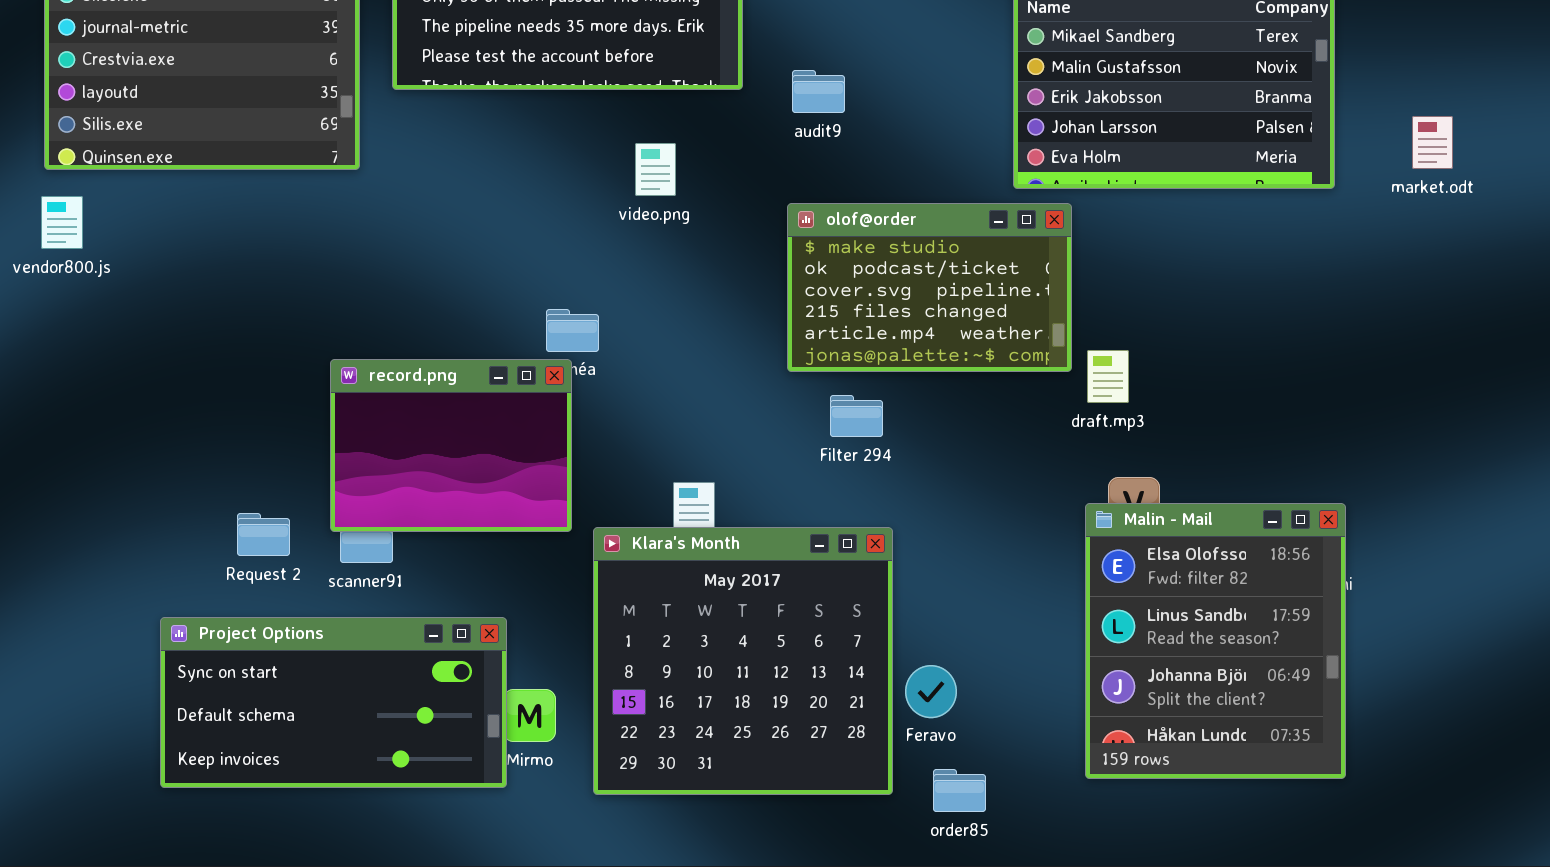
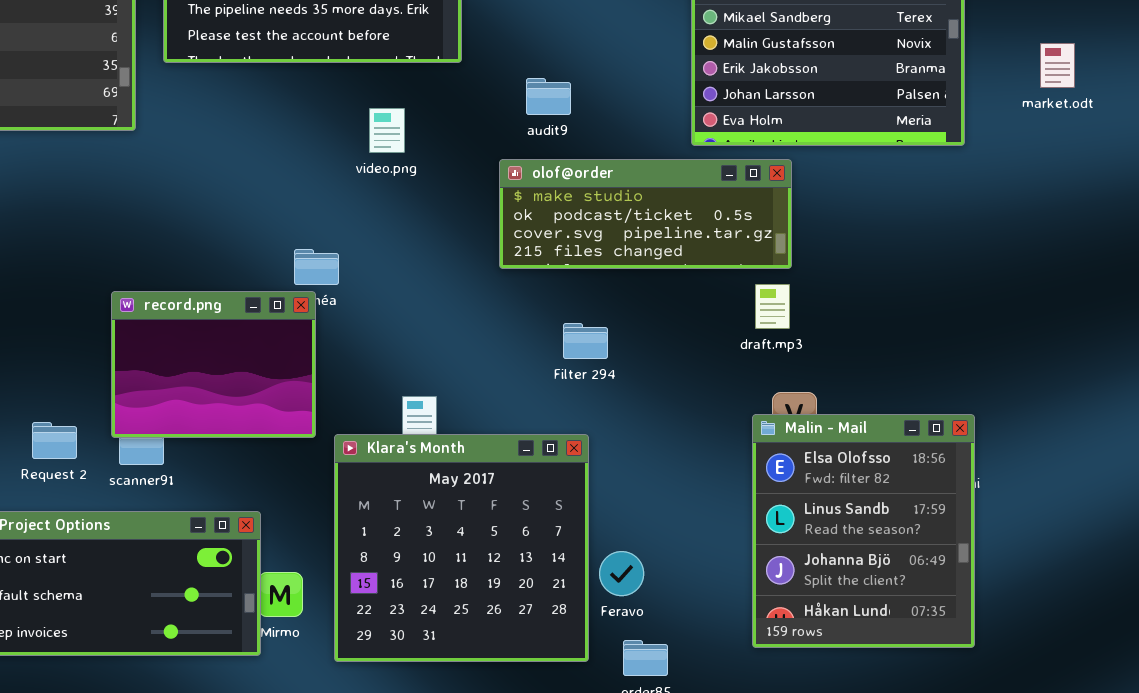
audit9: [792,70,845,113] -> [526,78,571,115], moved
market.odt: [1412,116,1453,169] -> [1040,43,1075,88], moved
olof@order: [787,203,1072,372] -> [499,159,792,269], resized
Filter 294: [830,395,883,437] -> [563,323,608,359], moved

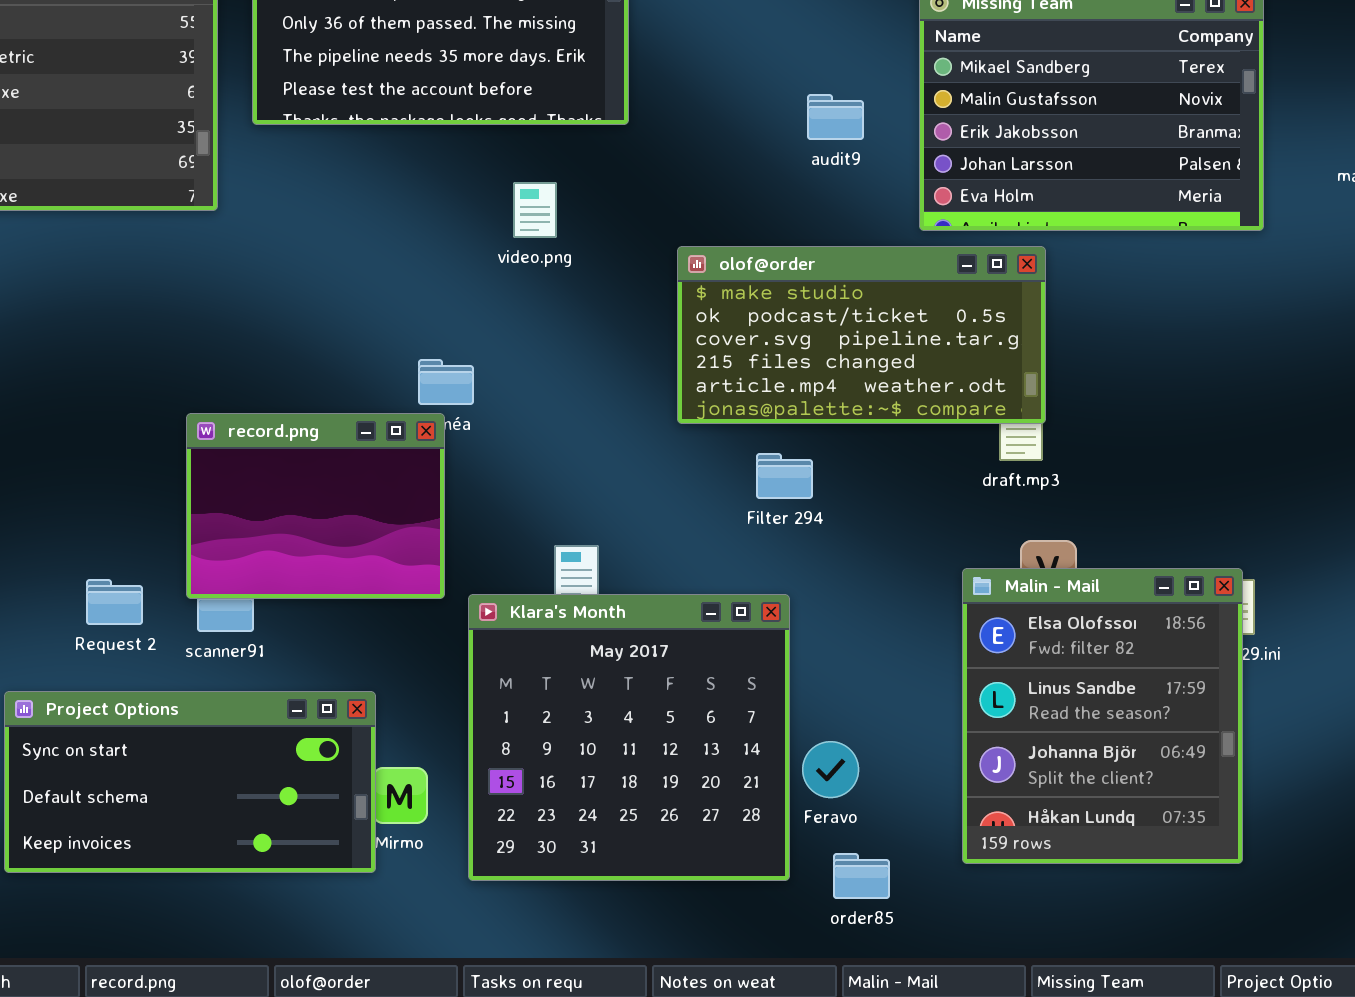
audit9: [526,78,571,115] -> [807,94,864,140], moved
olof@order: [499,159,792,269] -> [677,246,1046,424], resized
Malin - Mail: [752,414,975,648] -> [962,568,1243,864], moved

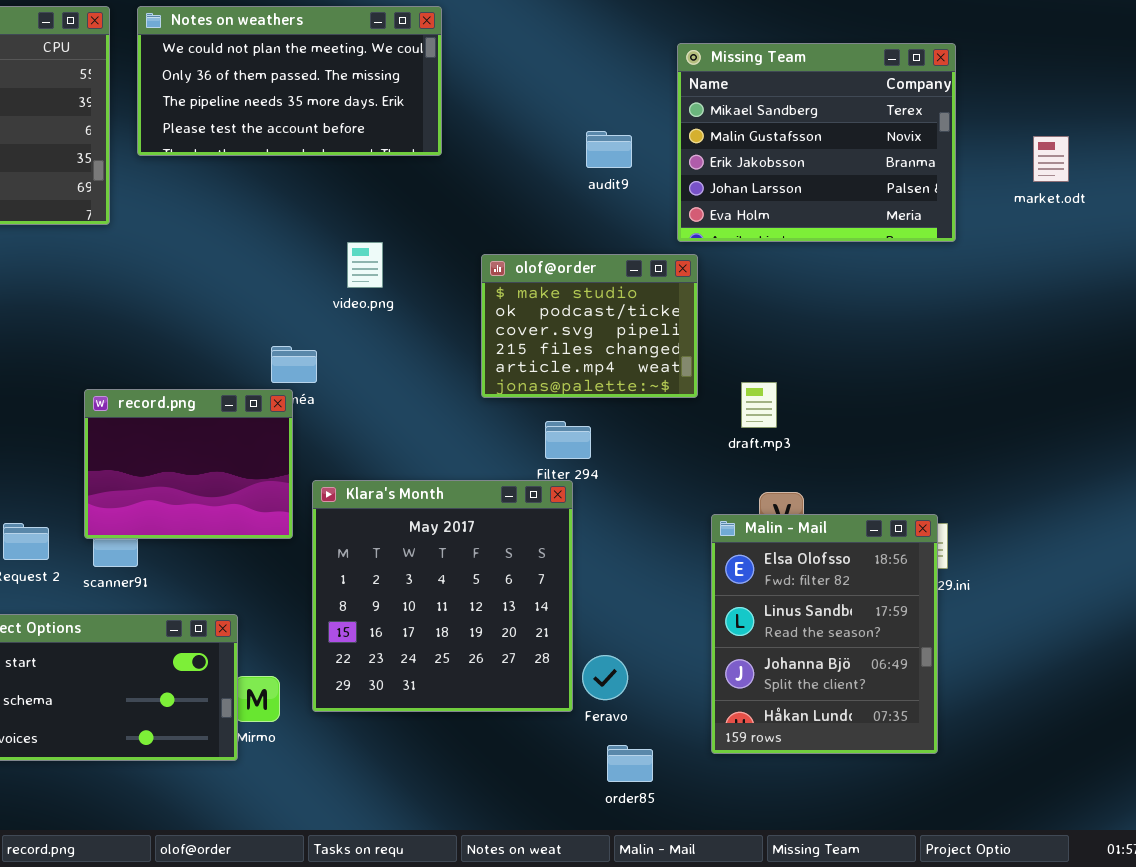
video.png: [513,182,557,238] -> [347,242,383,288], moved
olof@order: [677,246,1046,424] -> [481,254,698,398], resized
Klara's Month: [468,594,790,881] -> [312,480,573,712], moved

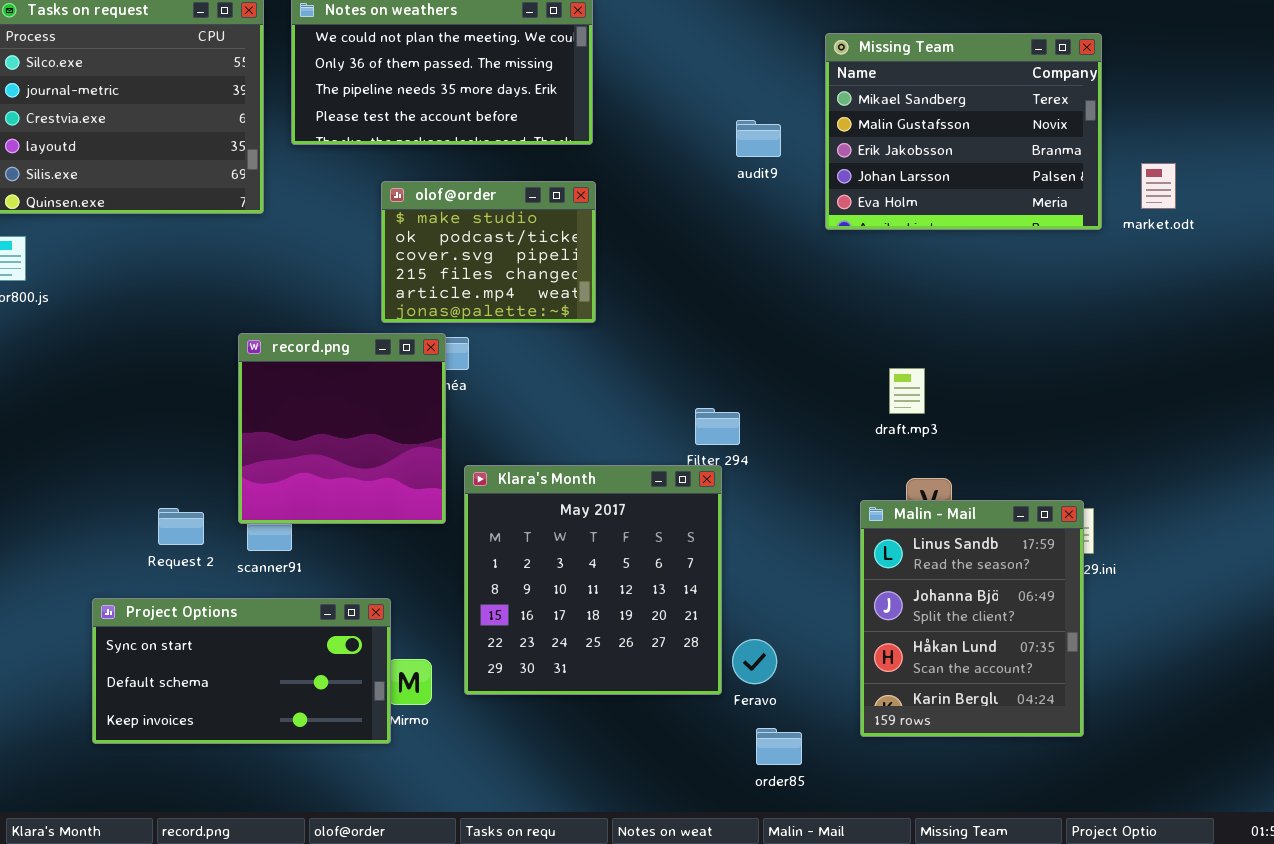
market.odt: [1033,136,1069,182] -> [1141,163,1176,209], moved
olof@order: [481,254,698,398] -> [381,181,596,323], moved
record.png: [84,389,293,539] -> [238,333,446,524], resized
Malin - Mail: [711,514,938,754] -> [860,500,1084,737], scrolled down 1 row

